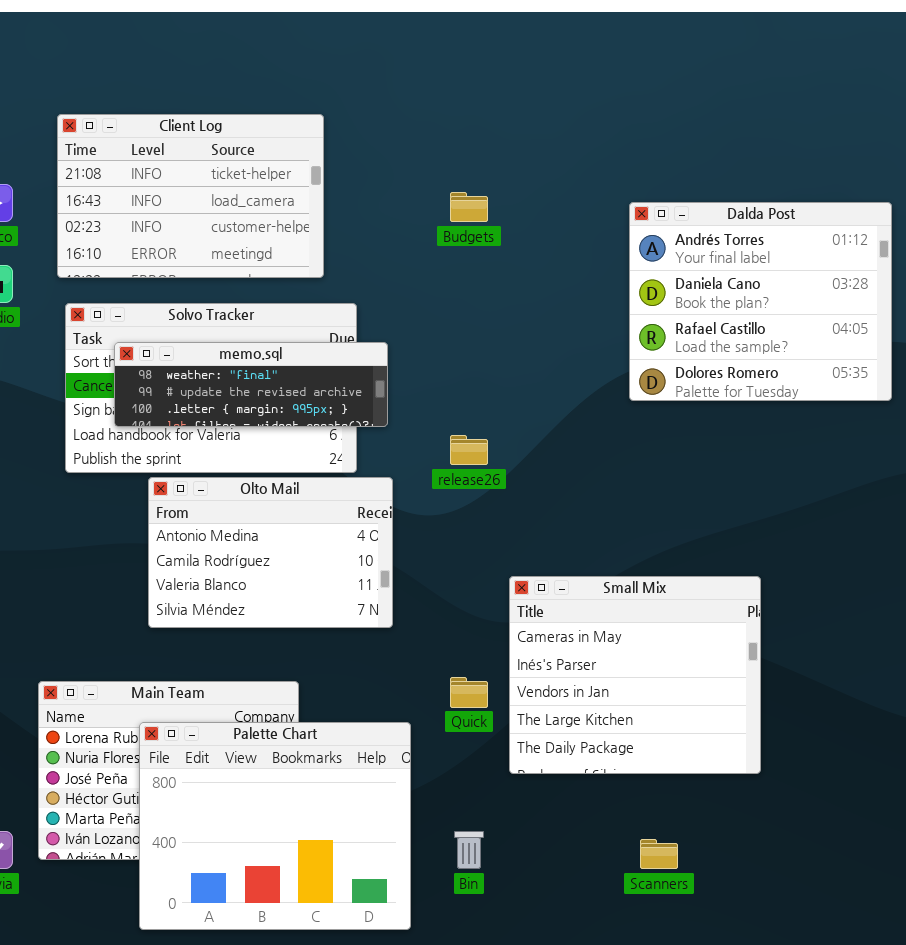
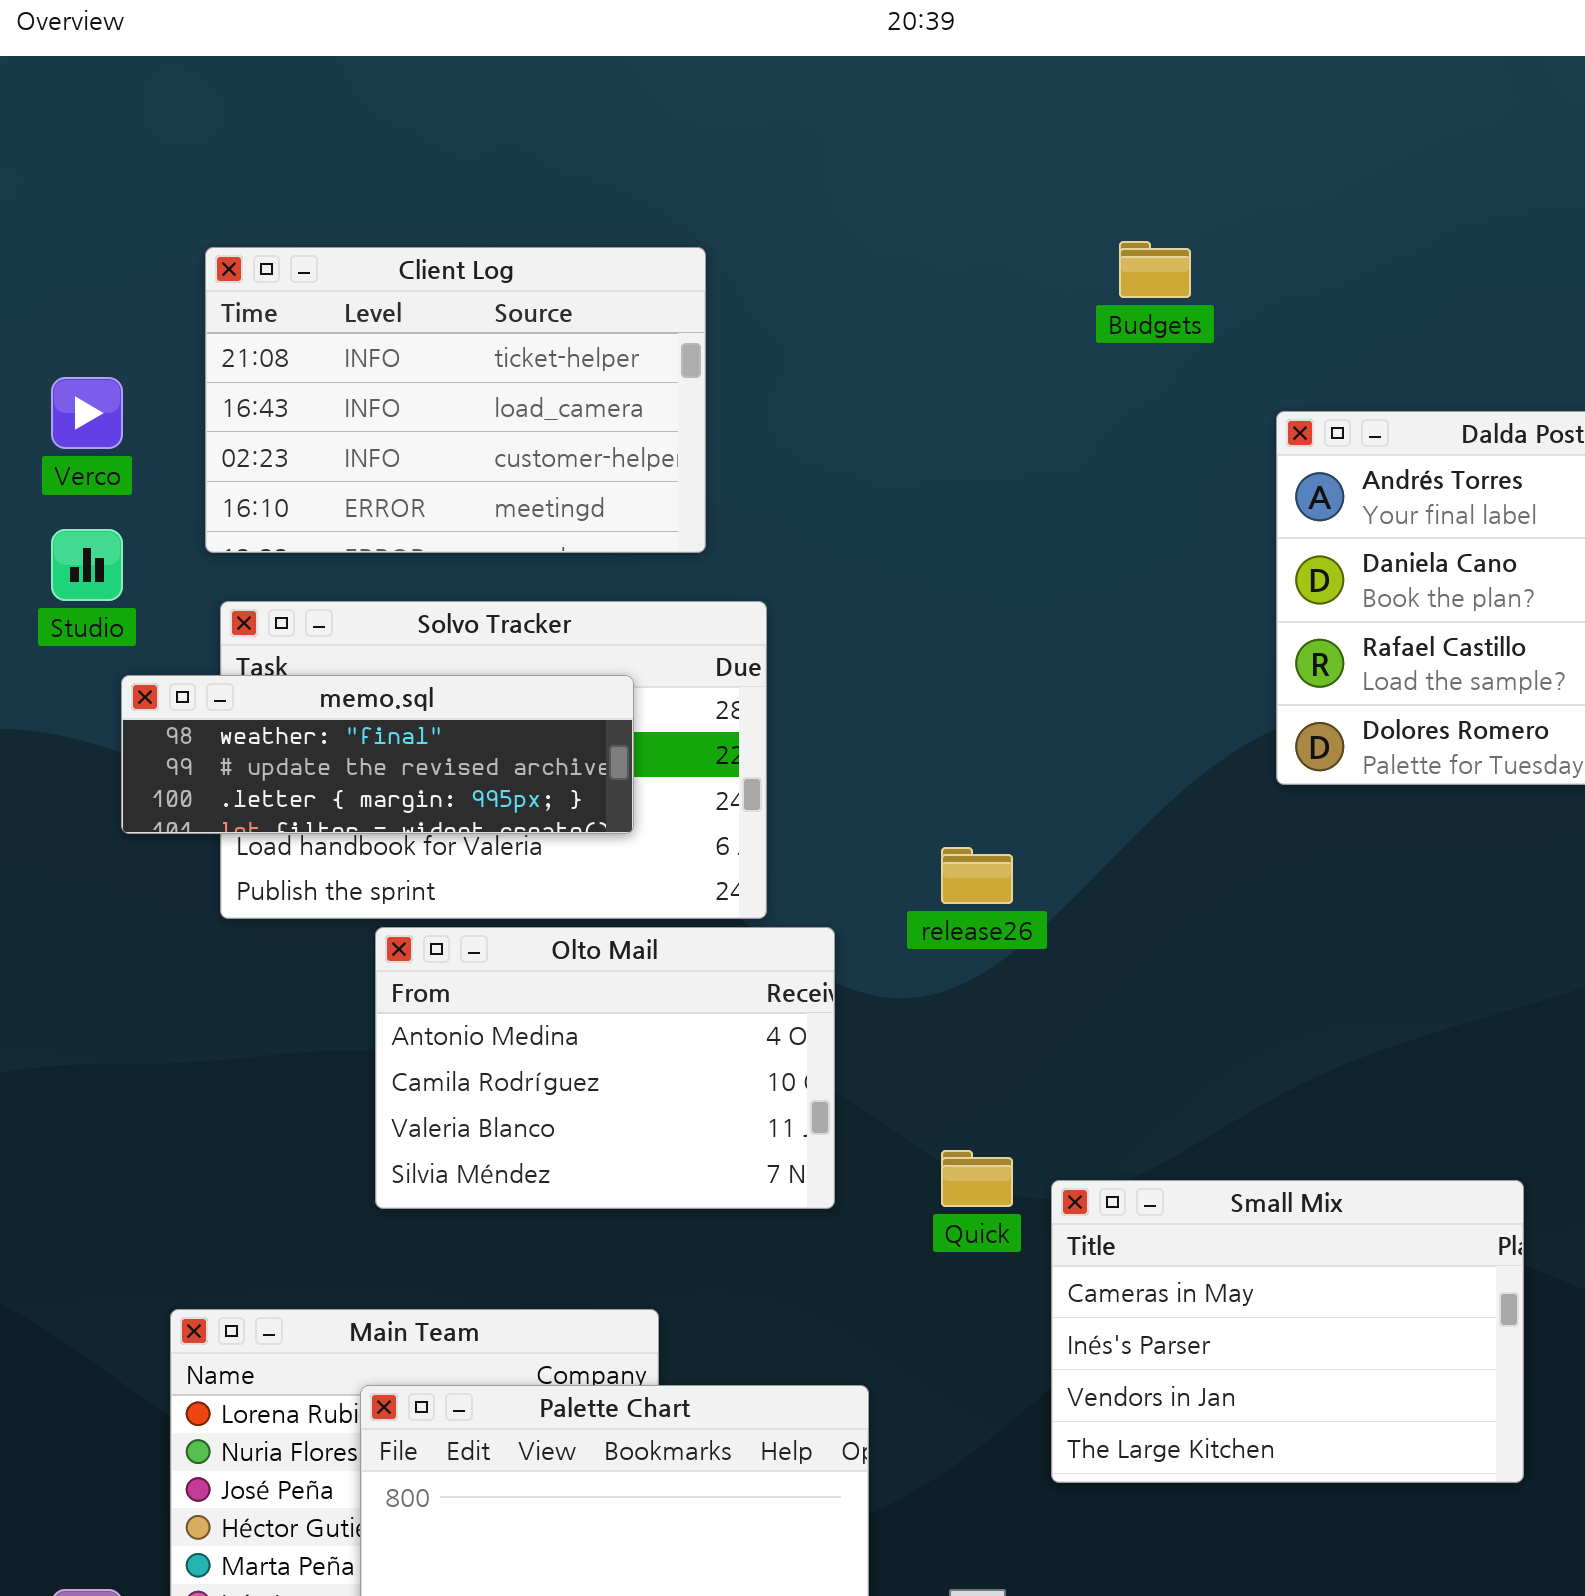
Budgets: [450,192,488,222] -> [1119,241,1191,298], moved
memo.sql: [114,342,388,427] -> [121,675,634,834], moved
Small Mix: [509,576,761,774] -> [1051,1180,1524,1483], resized
Quick: [450,677,488,708] -> [941,1150,1013,1207], moved

